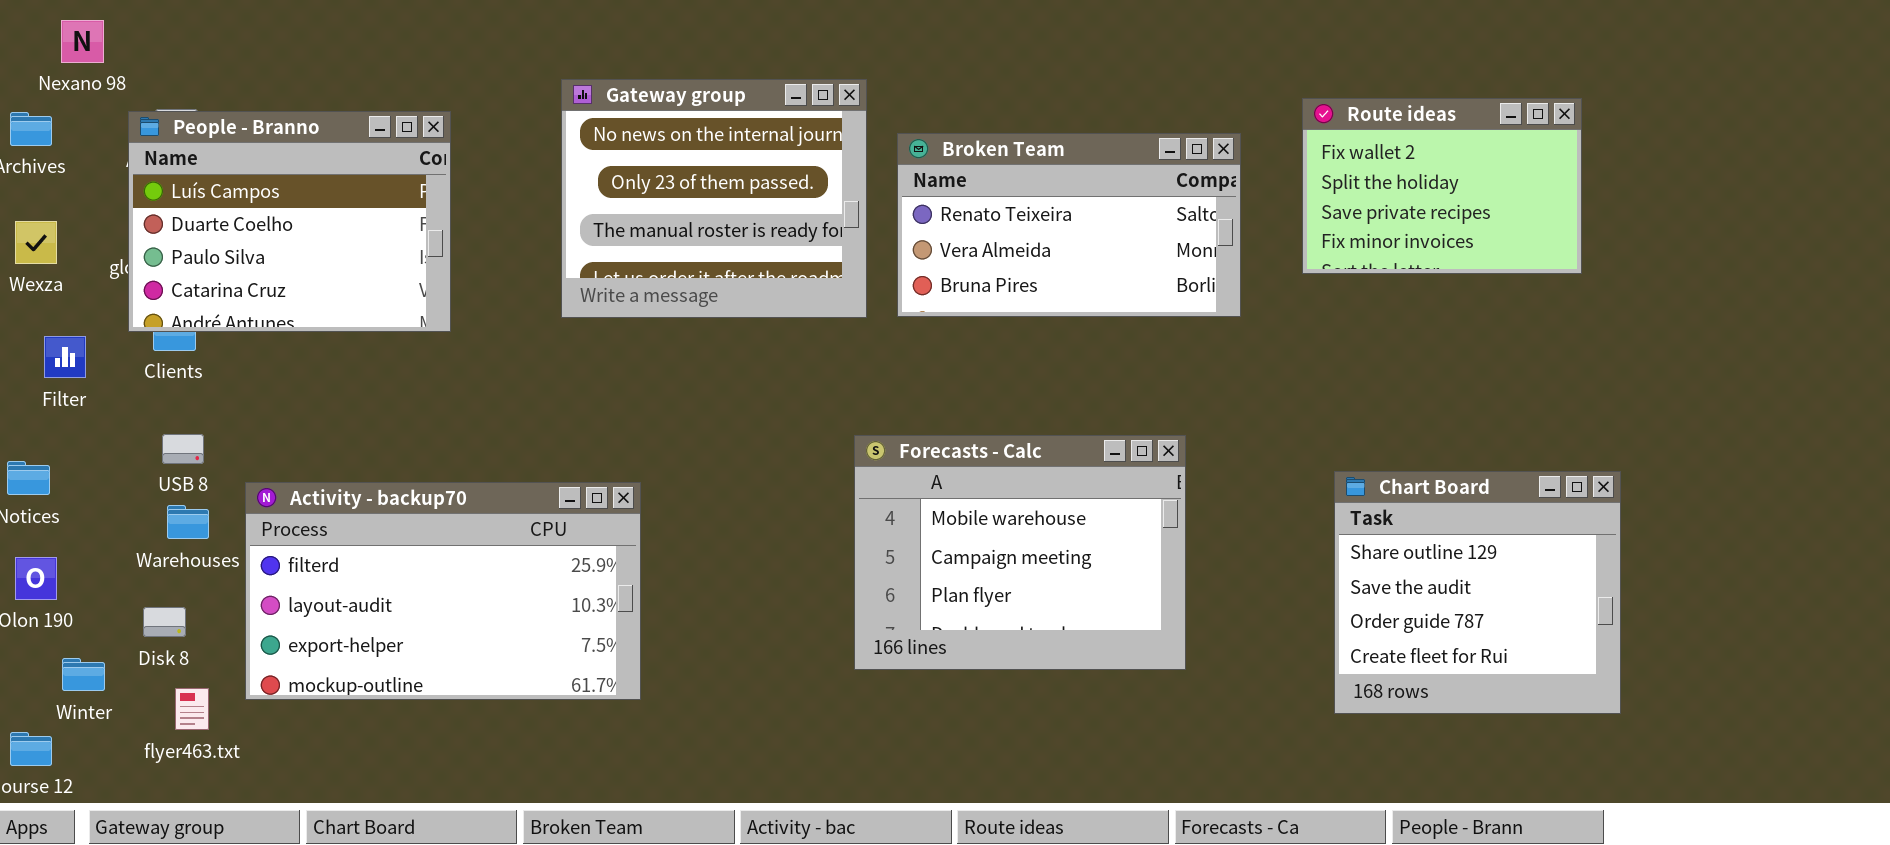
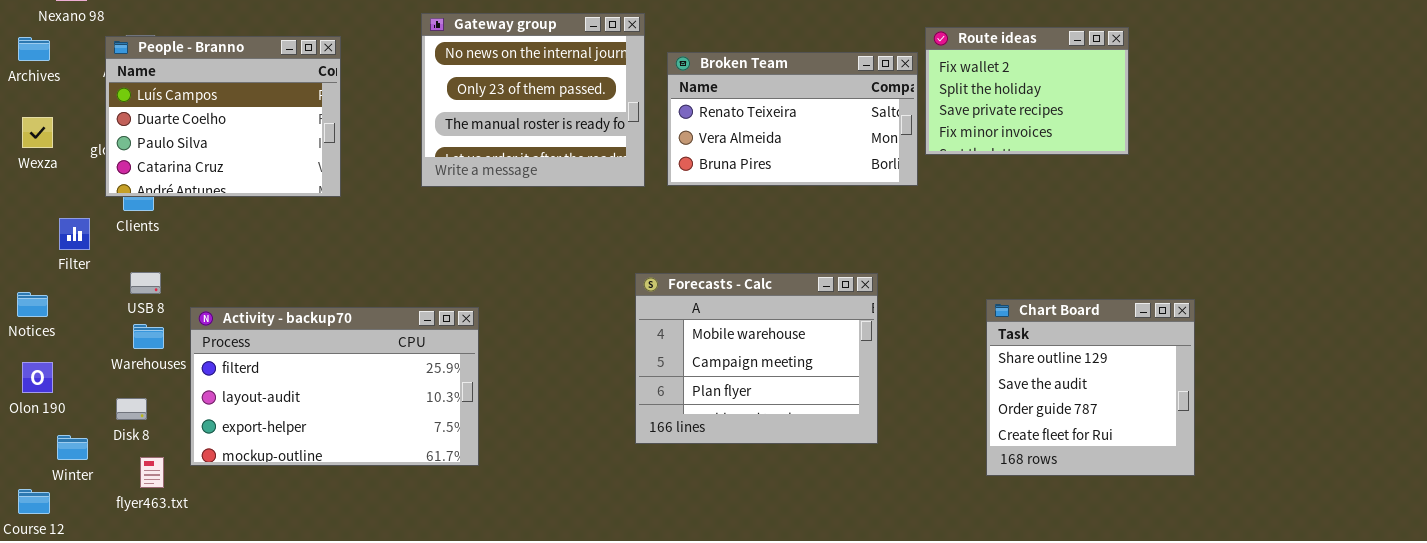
Route ideas: [1302,98,1582,274] -> [925,27,1129,155], moved
Filter: [44,336,86,378] -> [59,218,90,250], moved

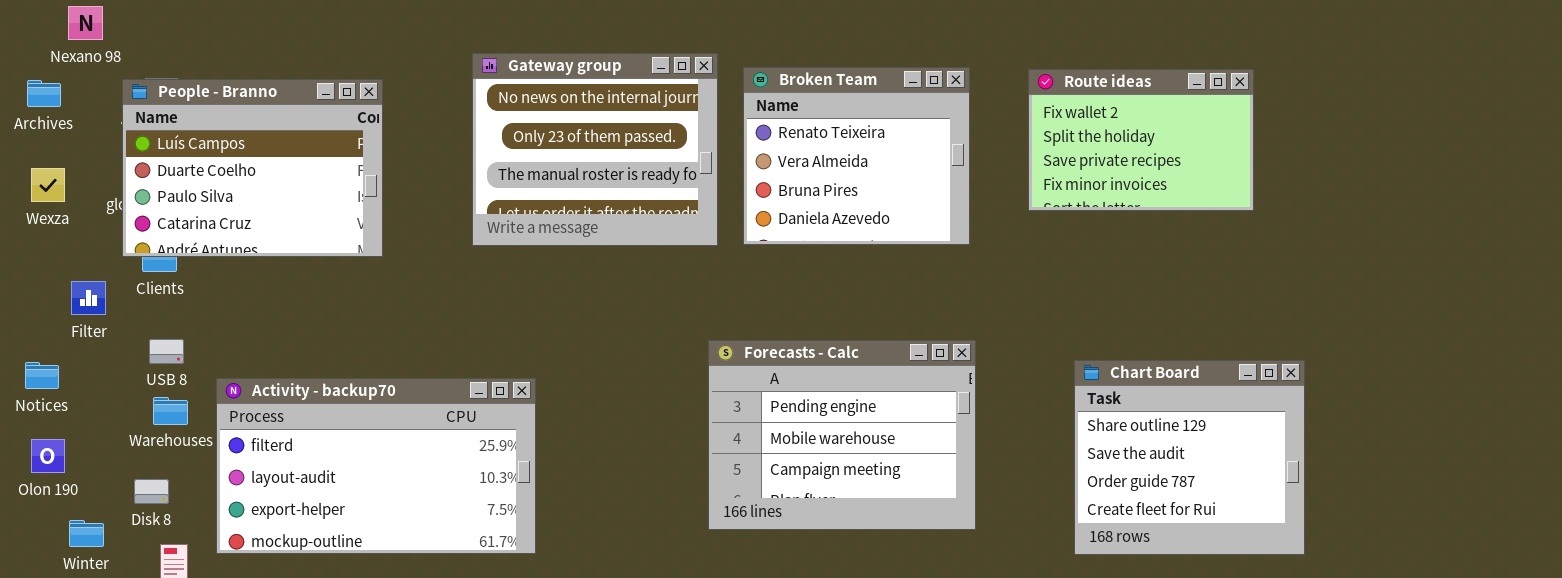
Broken Team: [667,52,918,186] -> [743,67,970,245], resized
Forecasts - Calc: [635,273,878,444] -> [708,340,976,530], scrolled up 1 row
Chart Board: [986,299,1195,476] -> [1074,360,1305,555], moved

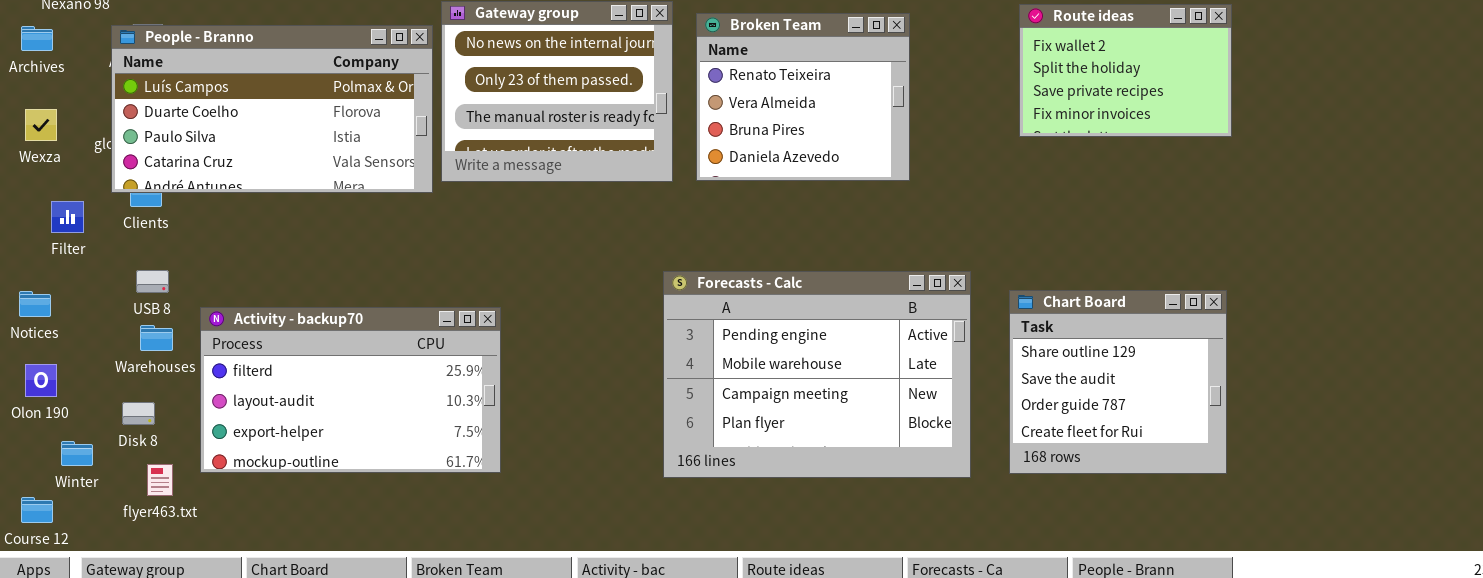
Route ideas: [1028,69,1254,211] -> [1019,4,1232,137], moved
People - Branno: [122,79,383,257] -> [111,25,433,193], resized
Filter: [71,281,106,315] -> [51,201,84,233], moved
Forecasts - Calc: [708,340,976,530] -> [663,271,971,478], resized

